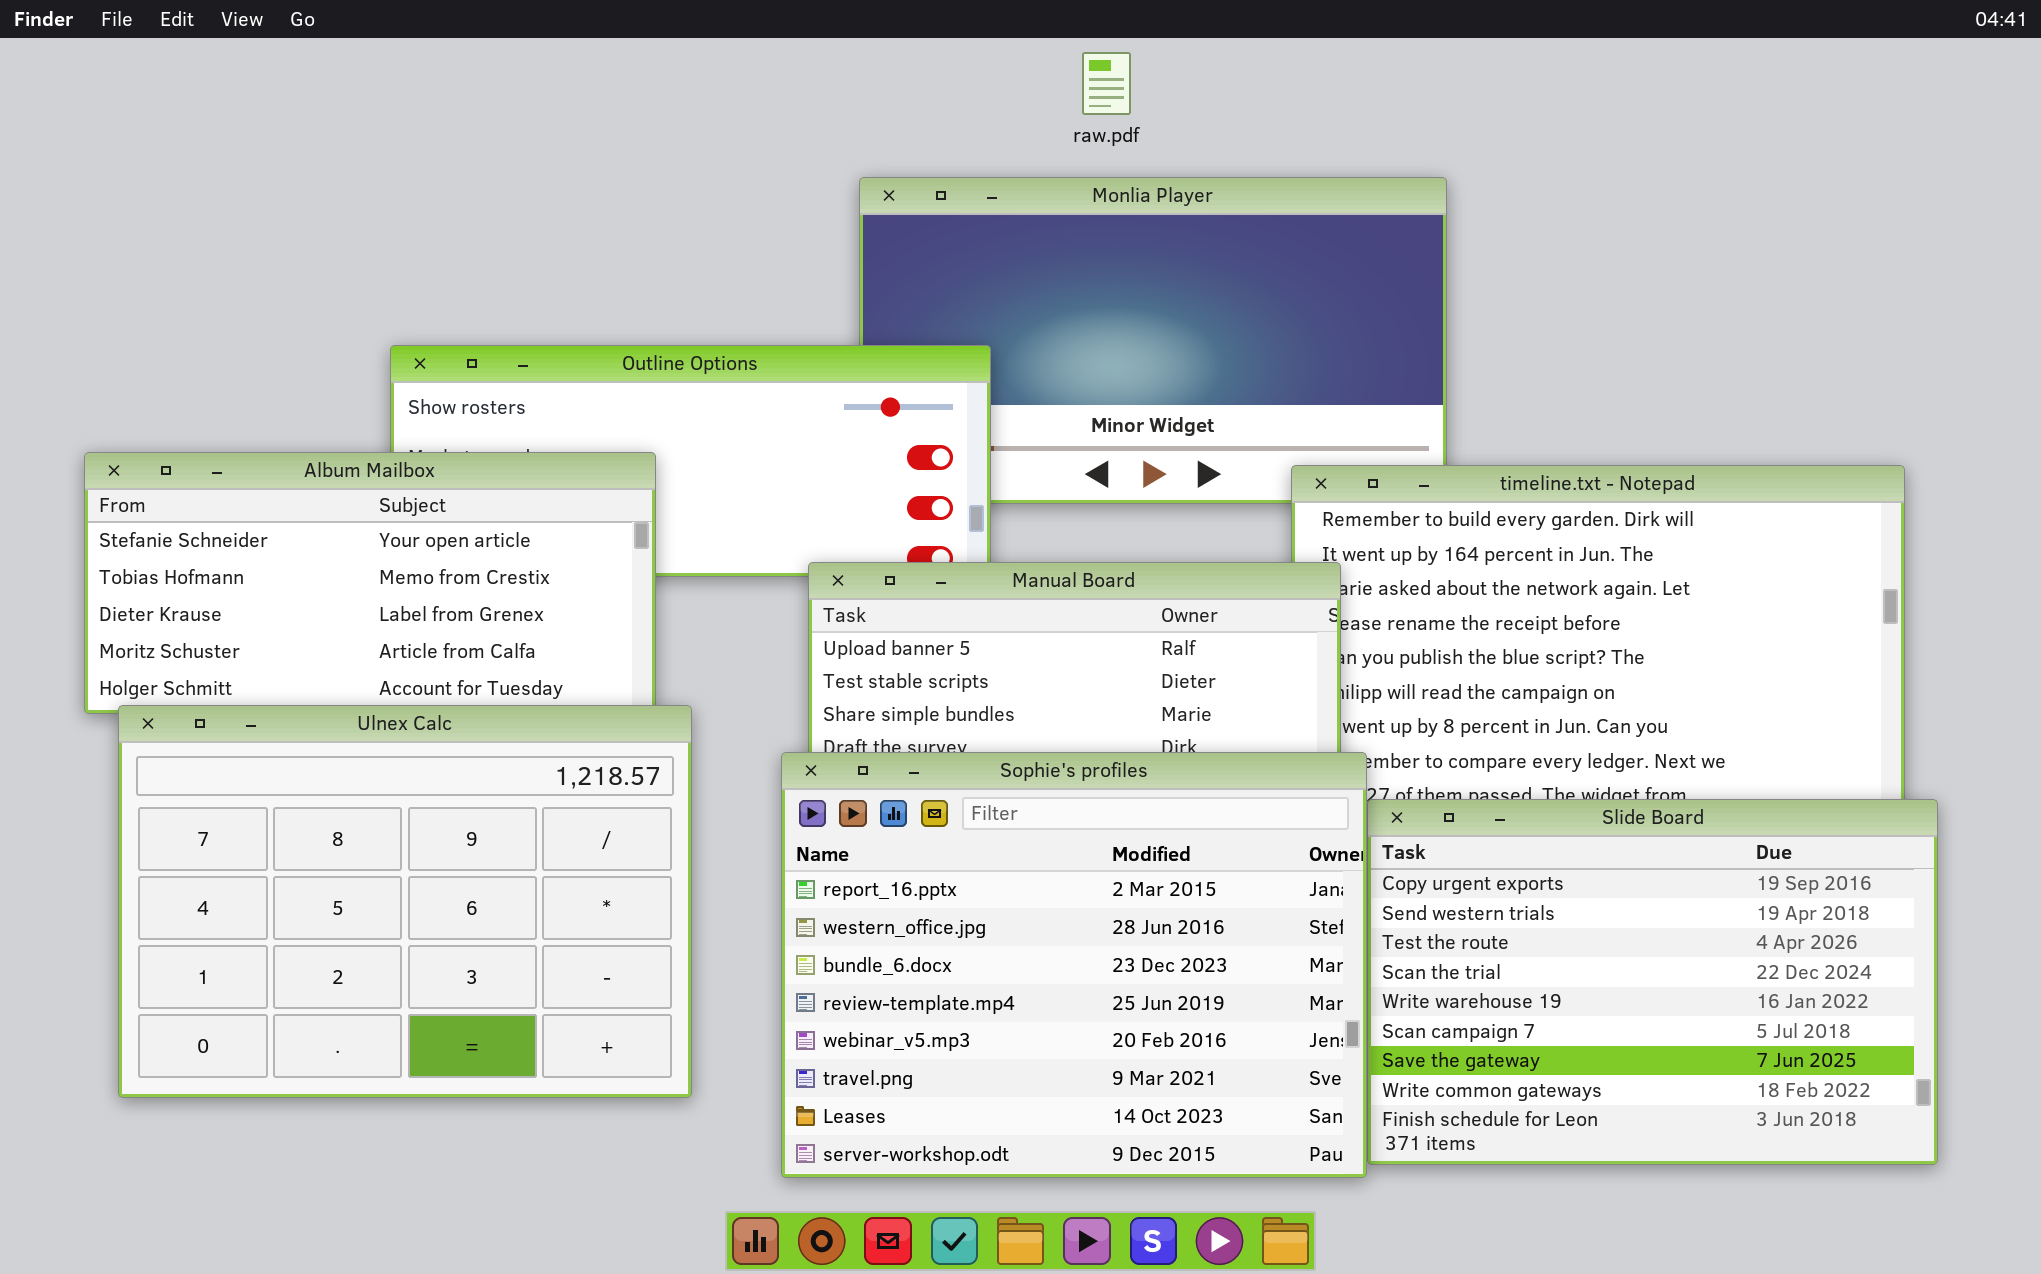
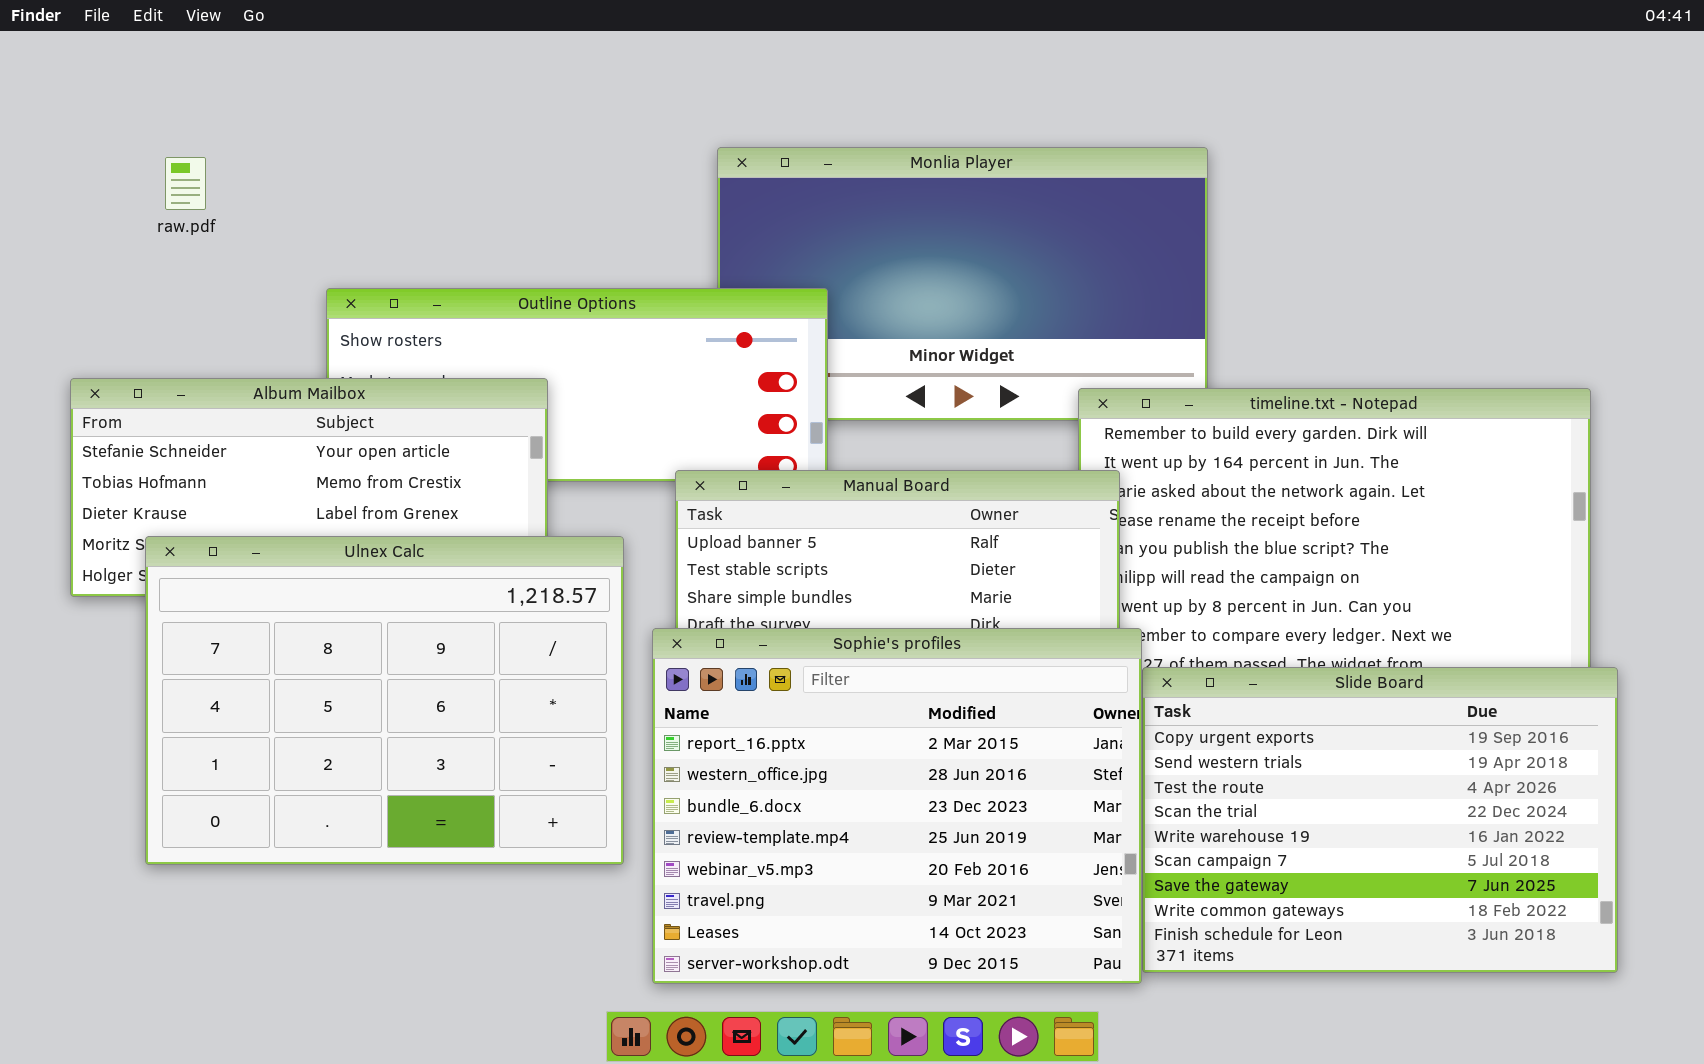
raw.pdf: [1082,52,1131,115] -> [165,157,206,210], moved
Ulnex Calc: [118,705,692,1098] -> [145,536,624,865], moved

